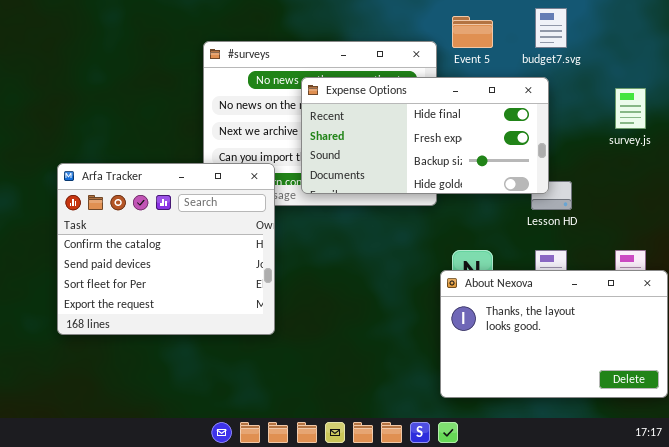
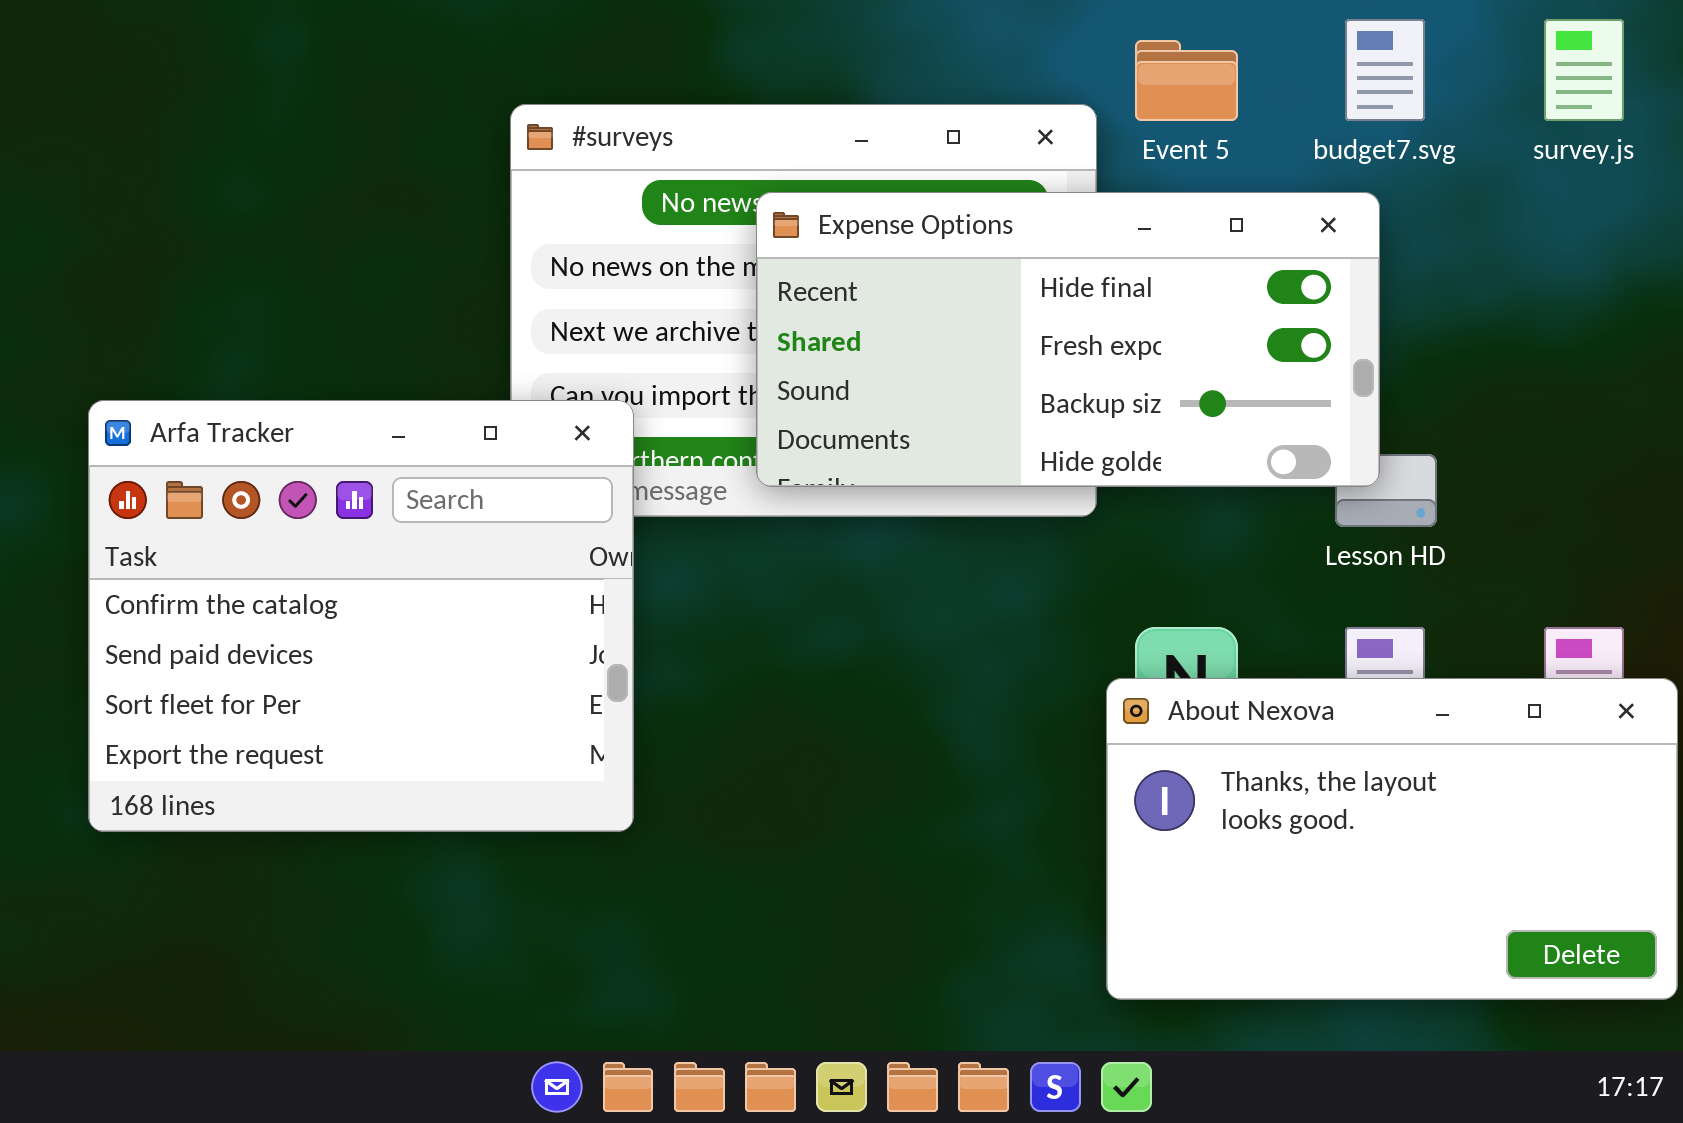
survey.js: [615,88,646,129] -> [1544,19,1624,121], moved
Arfa Tracker: [57,163,275,335] -> [88,400,634,832], moved

